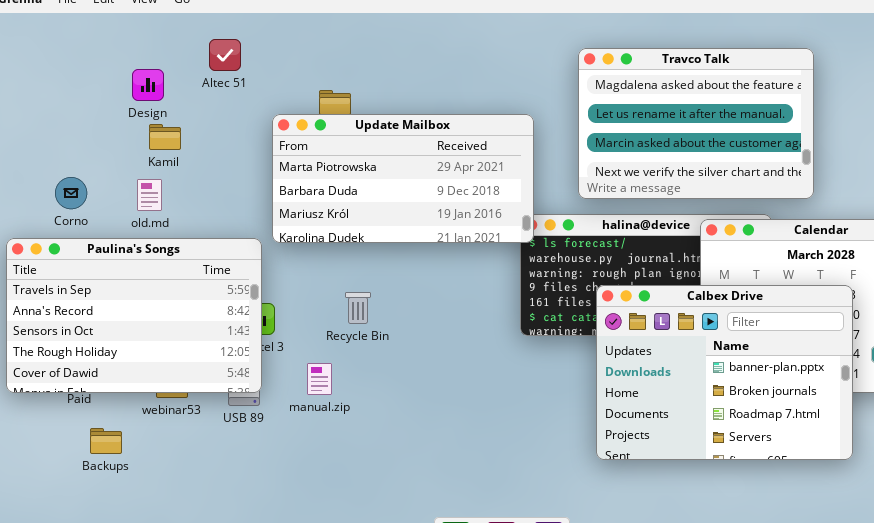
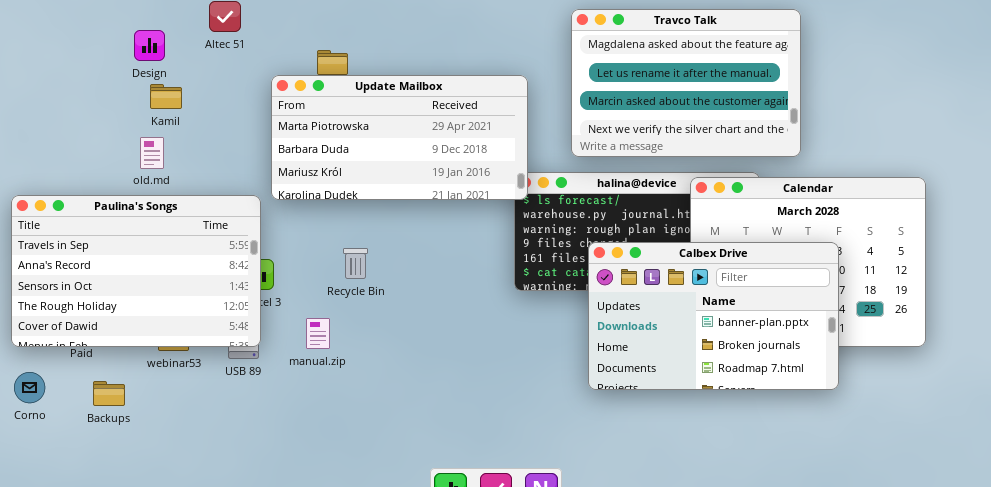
Corno: [55,177,87,209] -> [14,372,45,403], moved
Calbex Drive: [596,285,853,460] -> [588,242,839,390], resized

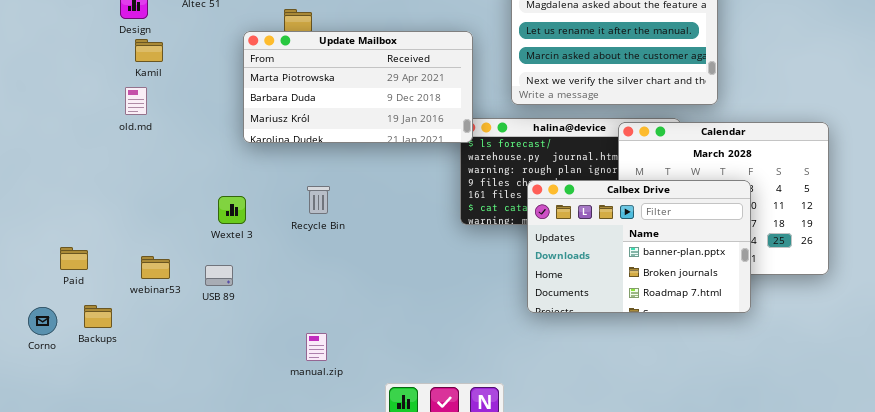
Paulina's Songs: [11,195,261,347] -> none, closed
manual.zip: [306,318,330,349] -> [306,333,327,361], moved
Corno: [14,372,45,403] -> [28,307,57,335], moved

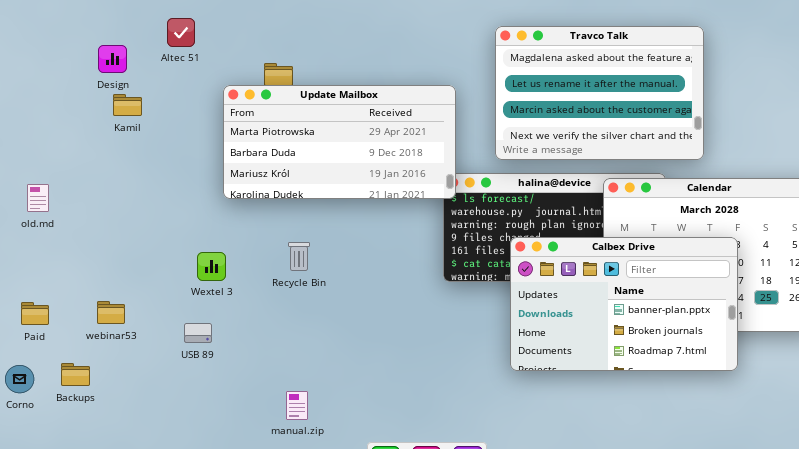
old.md: [125,87,147,115] -> [27,184,49,212], moved
Paid: [60,247,88,270] -> [21,302,49,325], moved
webinar53: [141,256,170,279] -> [97,301,125,324], moved

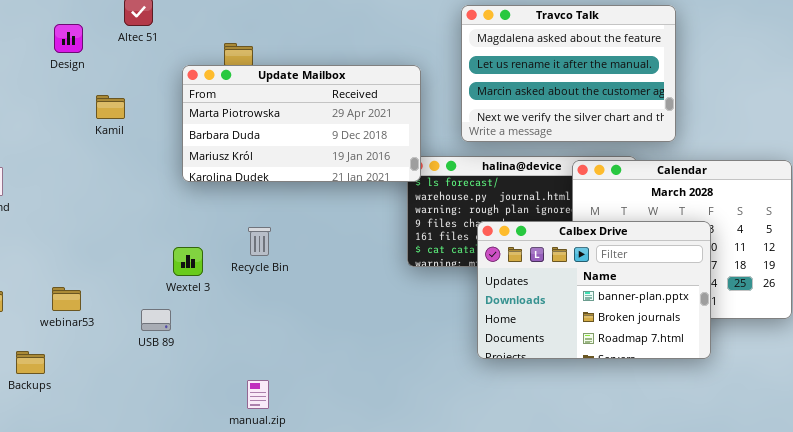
Kamil: [113,94,142,116] -> [96,95,125,119], moved
Wextel 3: [197,252,226,281] -> [173,247,203,276], moved

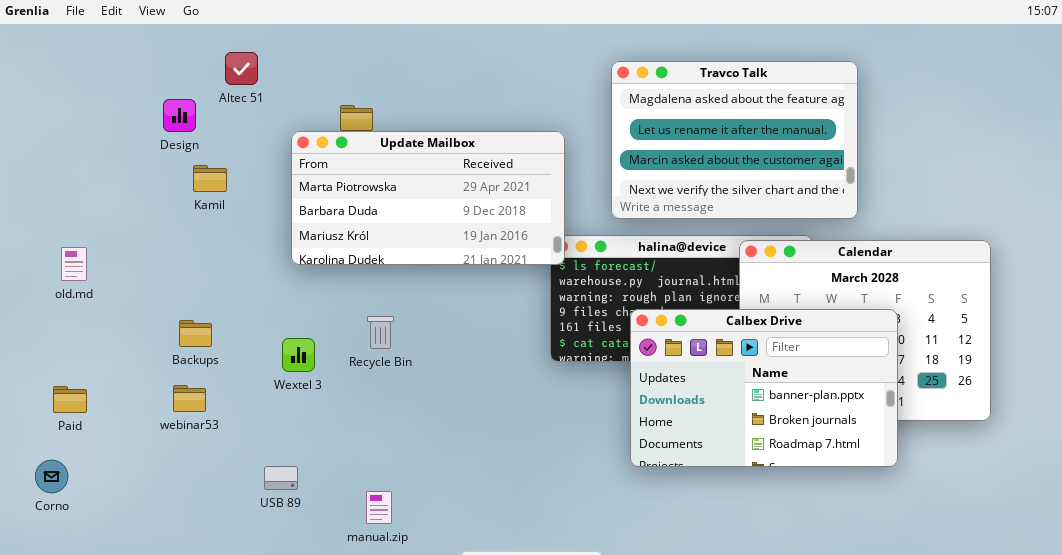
Design: [54,24,83,53] -> [163,99,196,132], moved
webinar53: [52,287,81,311] -> [173,385,206,412], moved
USB 89: [141,309,171,331] -> [264,466,298,490], moved
Backups: [16,351,45,374] -> [179,320,212,347], moved

